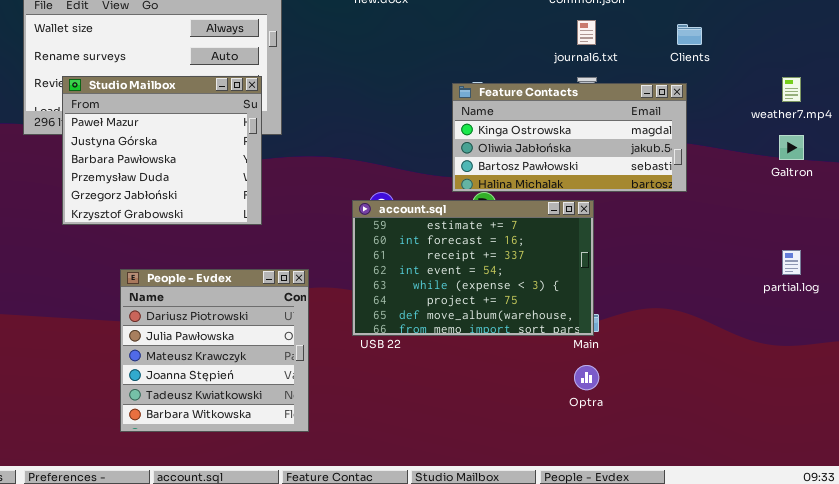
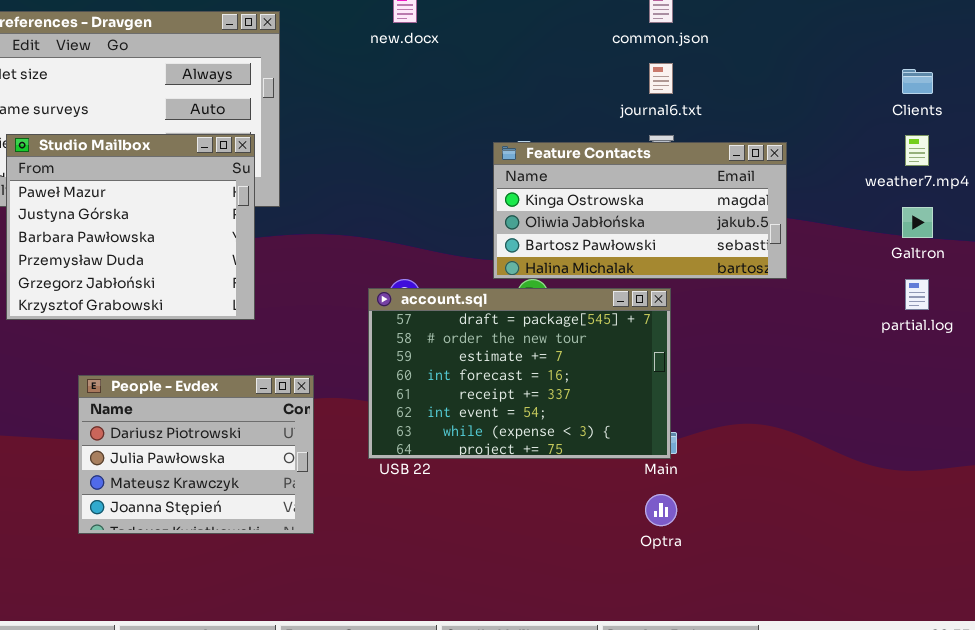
Clients: [677,24,702,45] -> [902,69,933,94], moved
account.sql: [352,200,594,336] -> [368,288,671,459], scrolled up 2 rows
partial.log: [782,250,801,275] -> [905,279,929,310], moved
People - Evdex: [120,269,309,432] -> [78,375,314,534], resized

